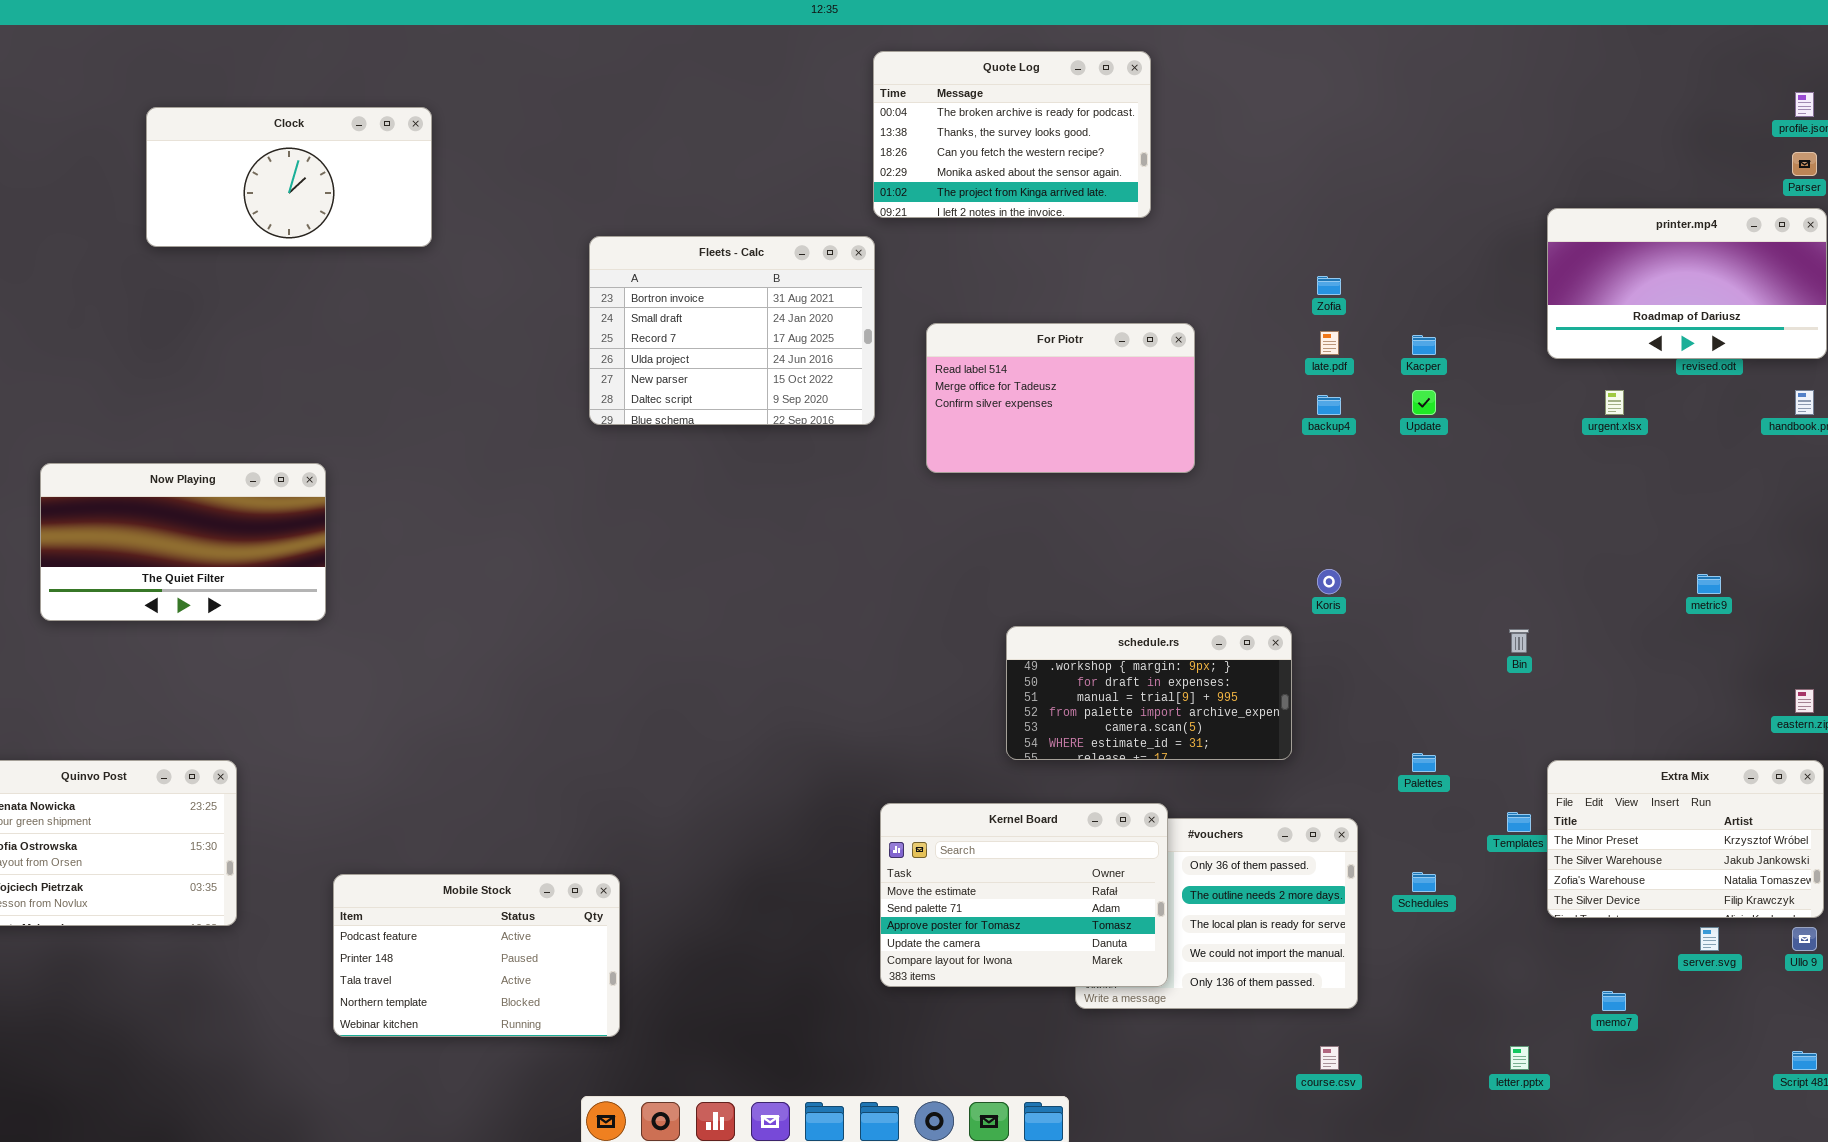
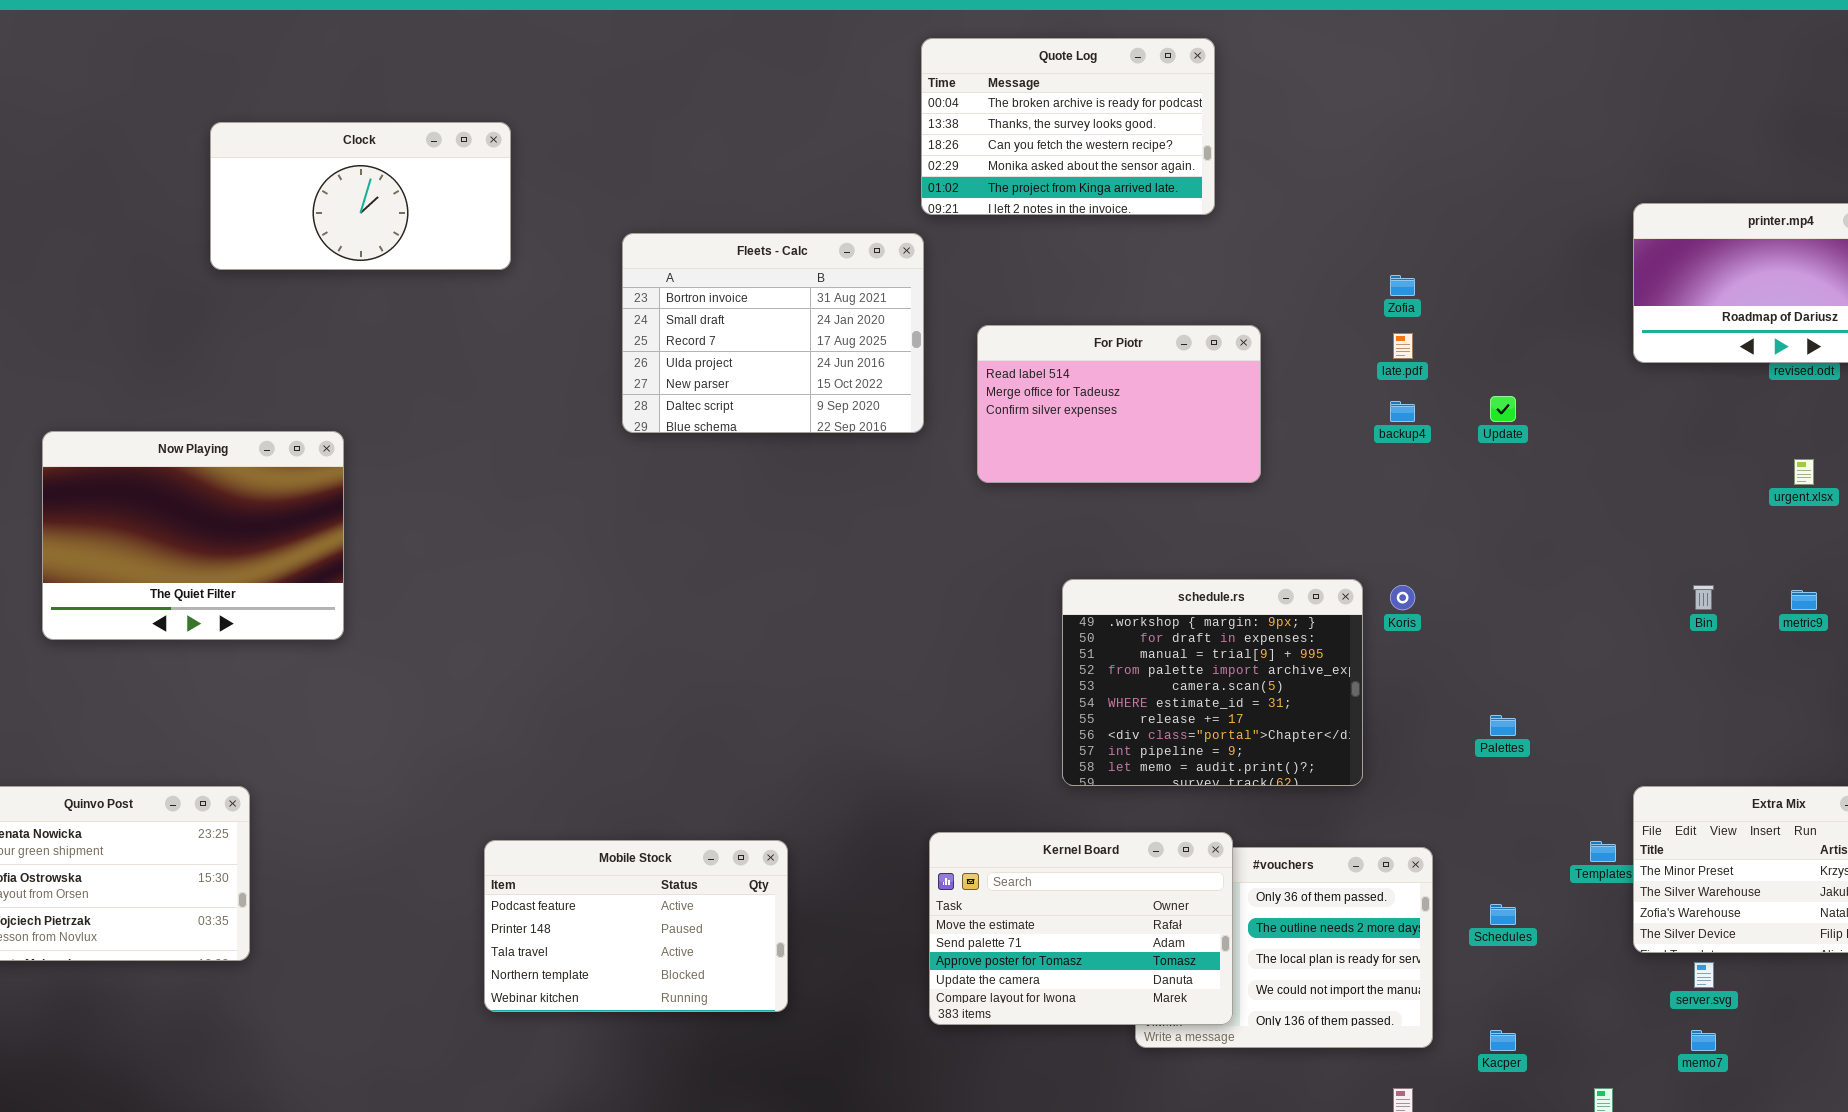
Clock: [146,107,432,247] -> [210,122,511,270], moved
Kacper: [1412,335,1436,355] -> [1490,1030,1516,1051], moved
urgent.xlsx: [1605,390,1624,415] -> [1794,459,1814,485], moved
Now Playing: [40,463,326,621] -> [42,431,344,640], resized
schedule.rs: [1006,626,1292,760] -> [1062,579,1363,786], resized
Bin: [1509,629,1529,653] -> [1693,585,1714,610], moved
Palettes: [1412,753,1436,772] -> [1490,715,1516,736], moved
Mobile Stock: [333,874,620,1037] -> [484,840,788,1012], moved
server.svg: [1700,927,1719,951] -> [1694,962,1714,988], moved

